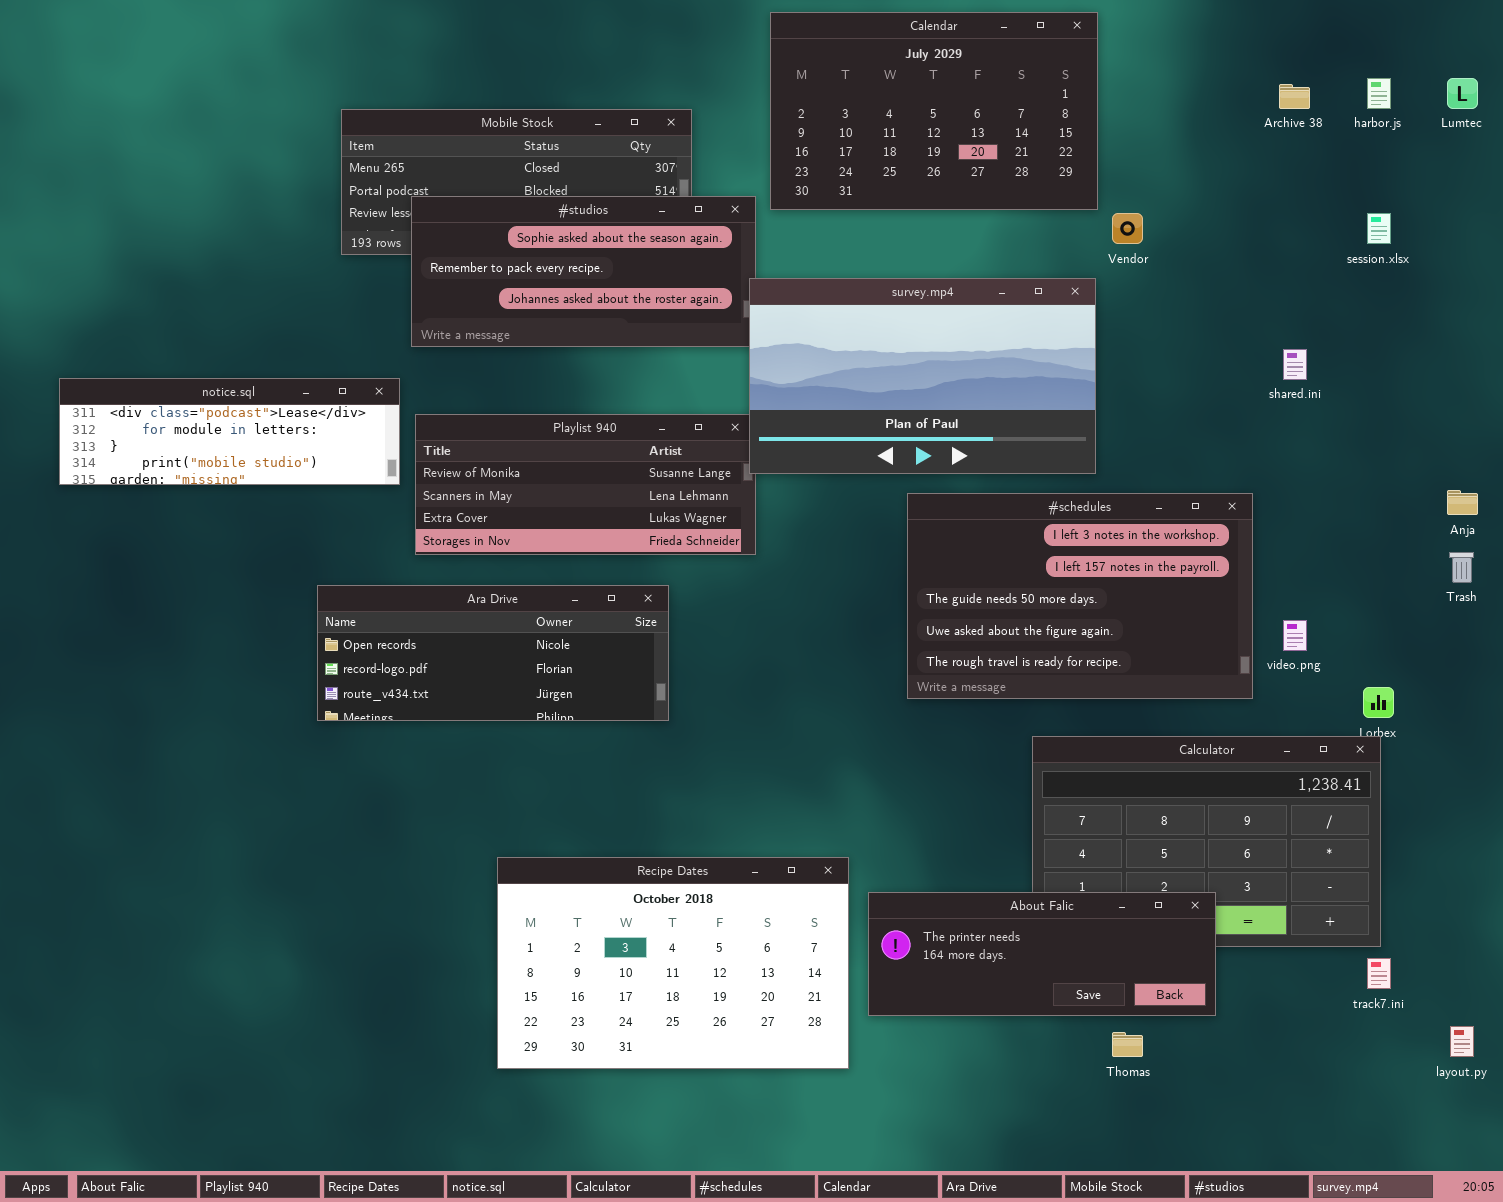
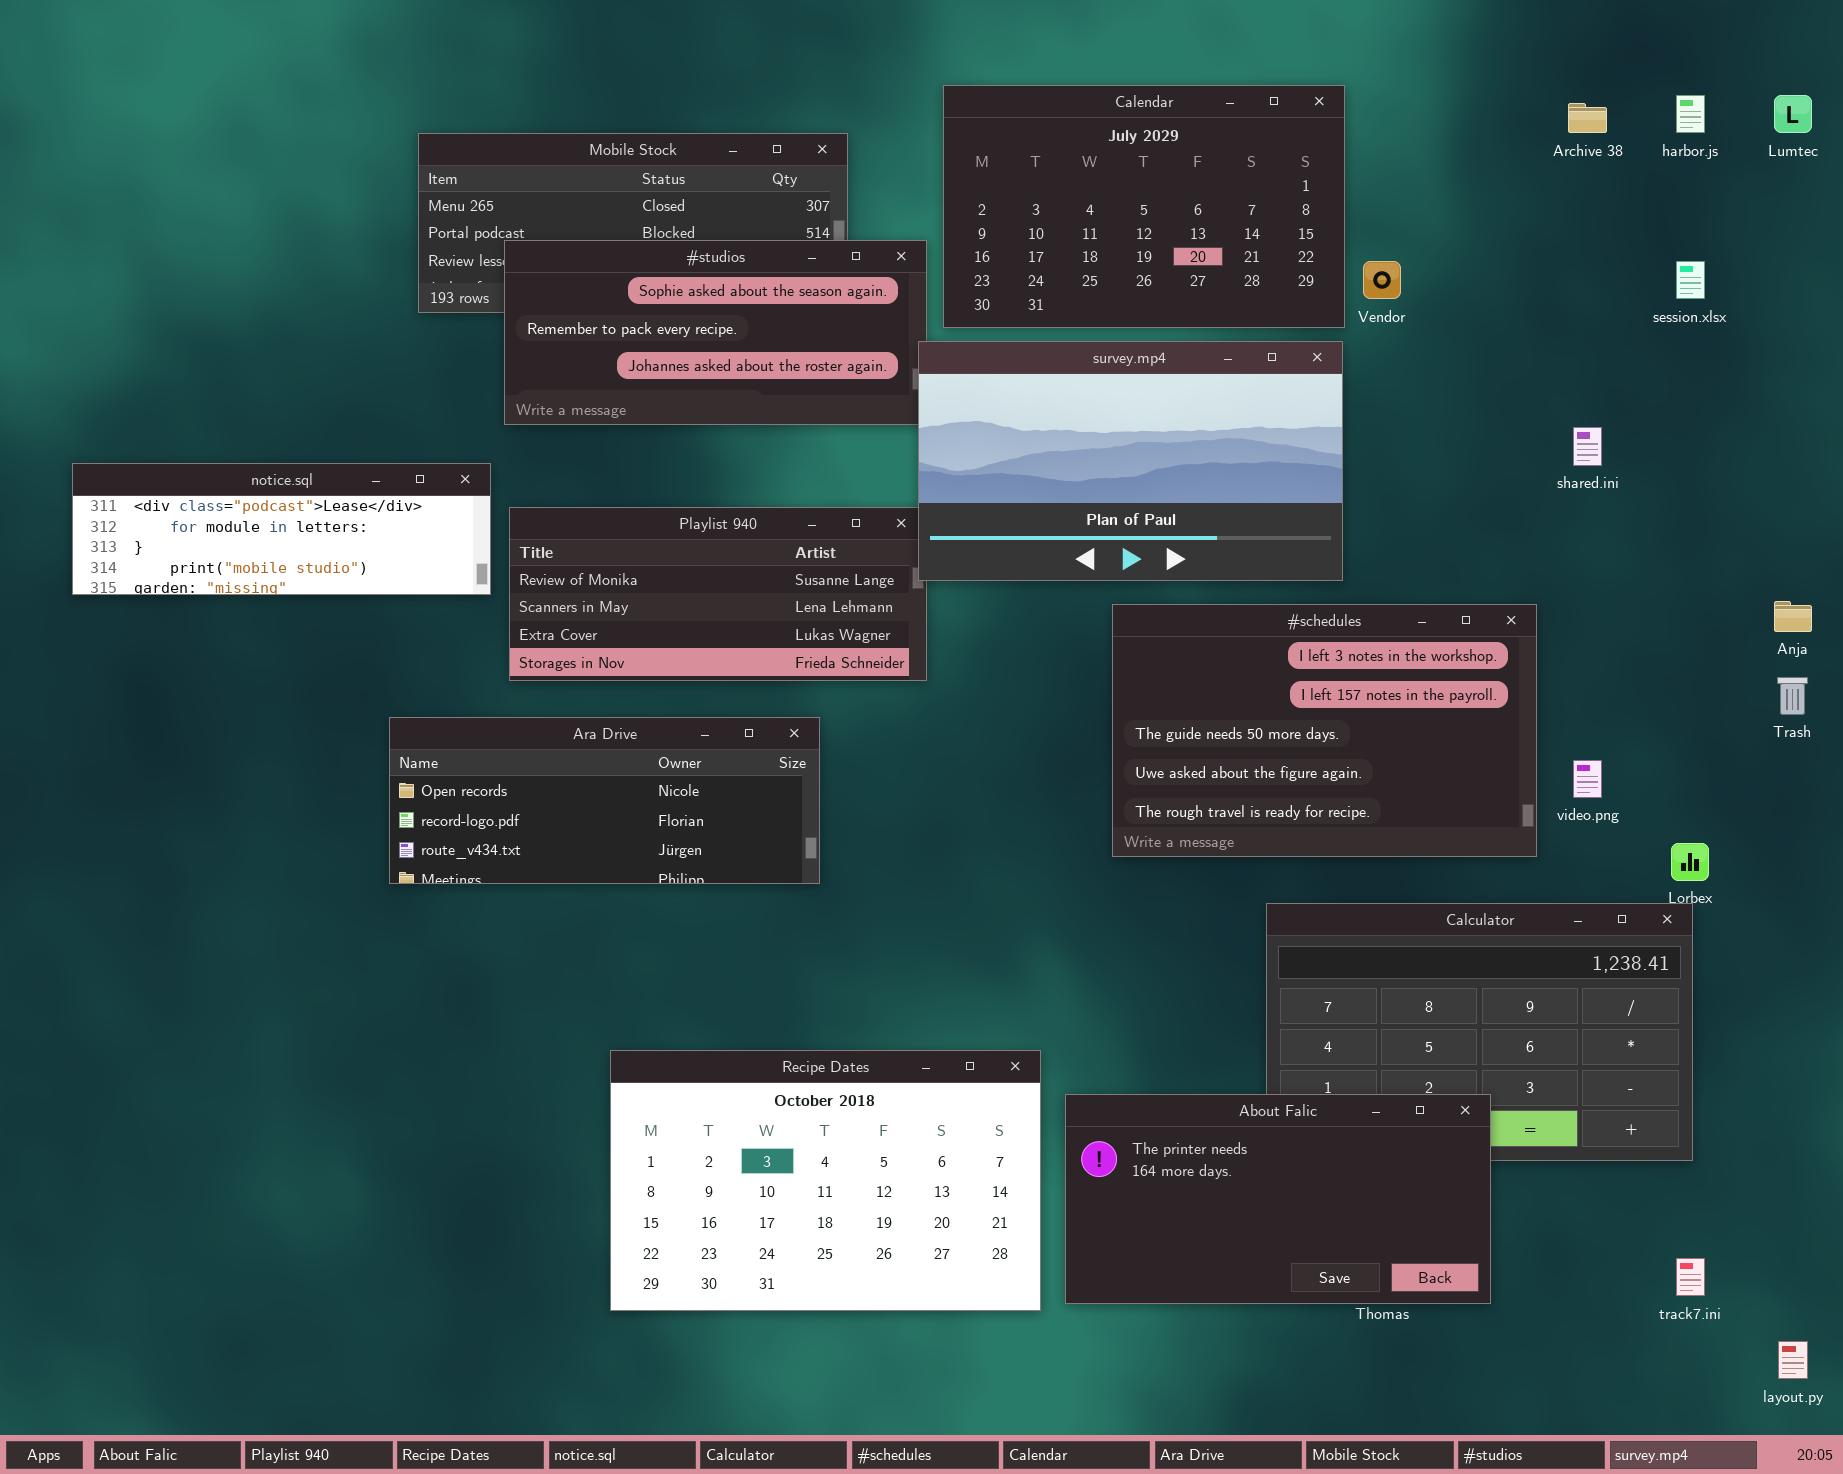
Calendar: [770,12,1098,210] -> [943,85,1345,328], moved
About Falic: [868,892,1216,1016] -> [1065,1094,1491,1304], resized
track7.ini: [1367,958,1391,989] -> [1676,1258,1705,1296], moved
layout.py: [1450,1026,1474,1057] -> [1778,1341,1808,1379], moved

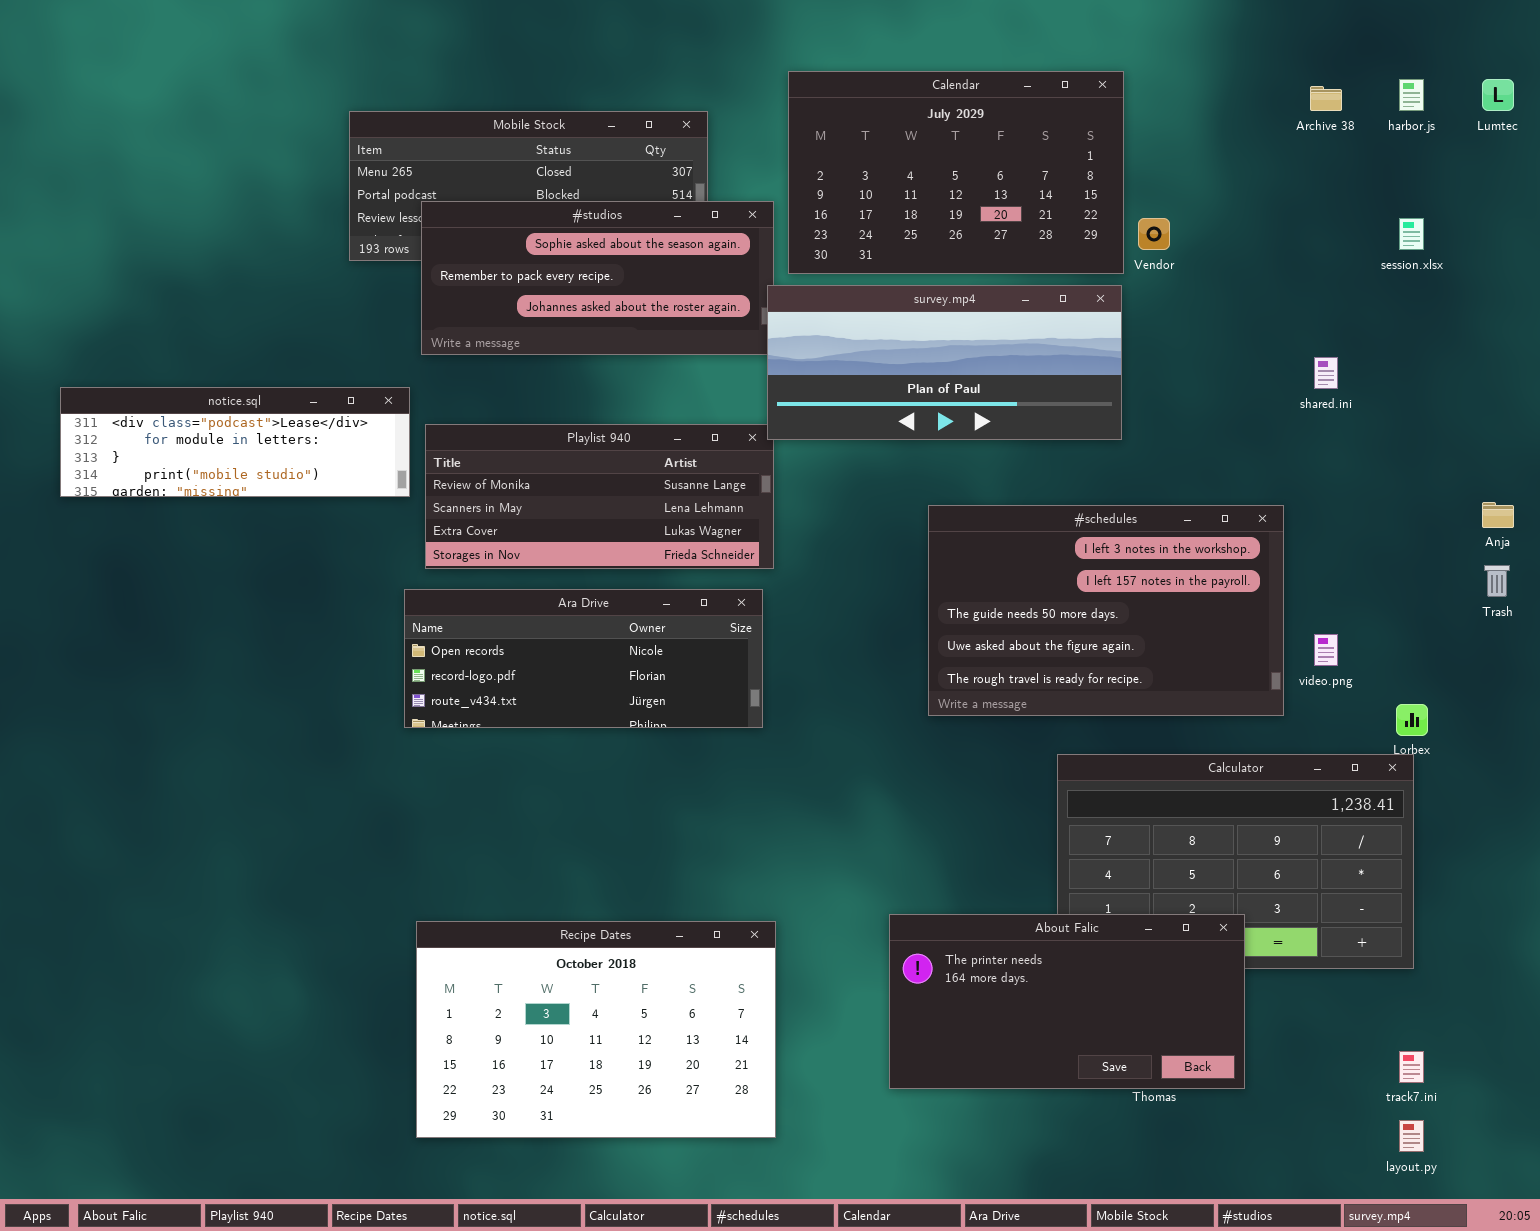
survey.mp4: [918,341,1343,581] -> [767,285,1122,440], resized
Ara Drive: [389,717,820,884] -> [404,589,763,728], moved
Recipe Dates: [610,1050,1041,1311] -> [416,921,776,1138], moved
layout.py: [1778,1341,1808,1379] -> [1399,1120,1424,1152], moved

